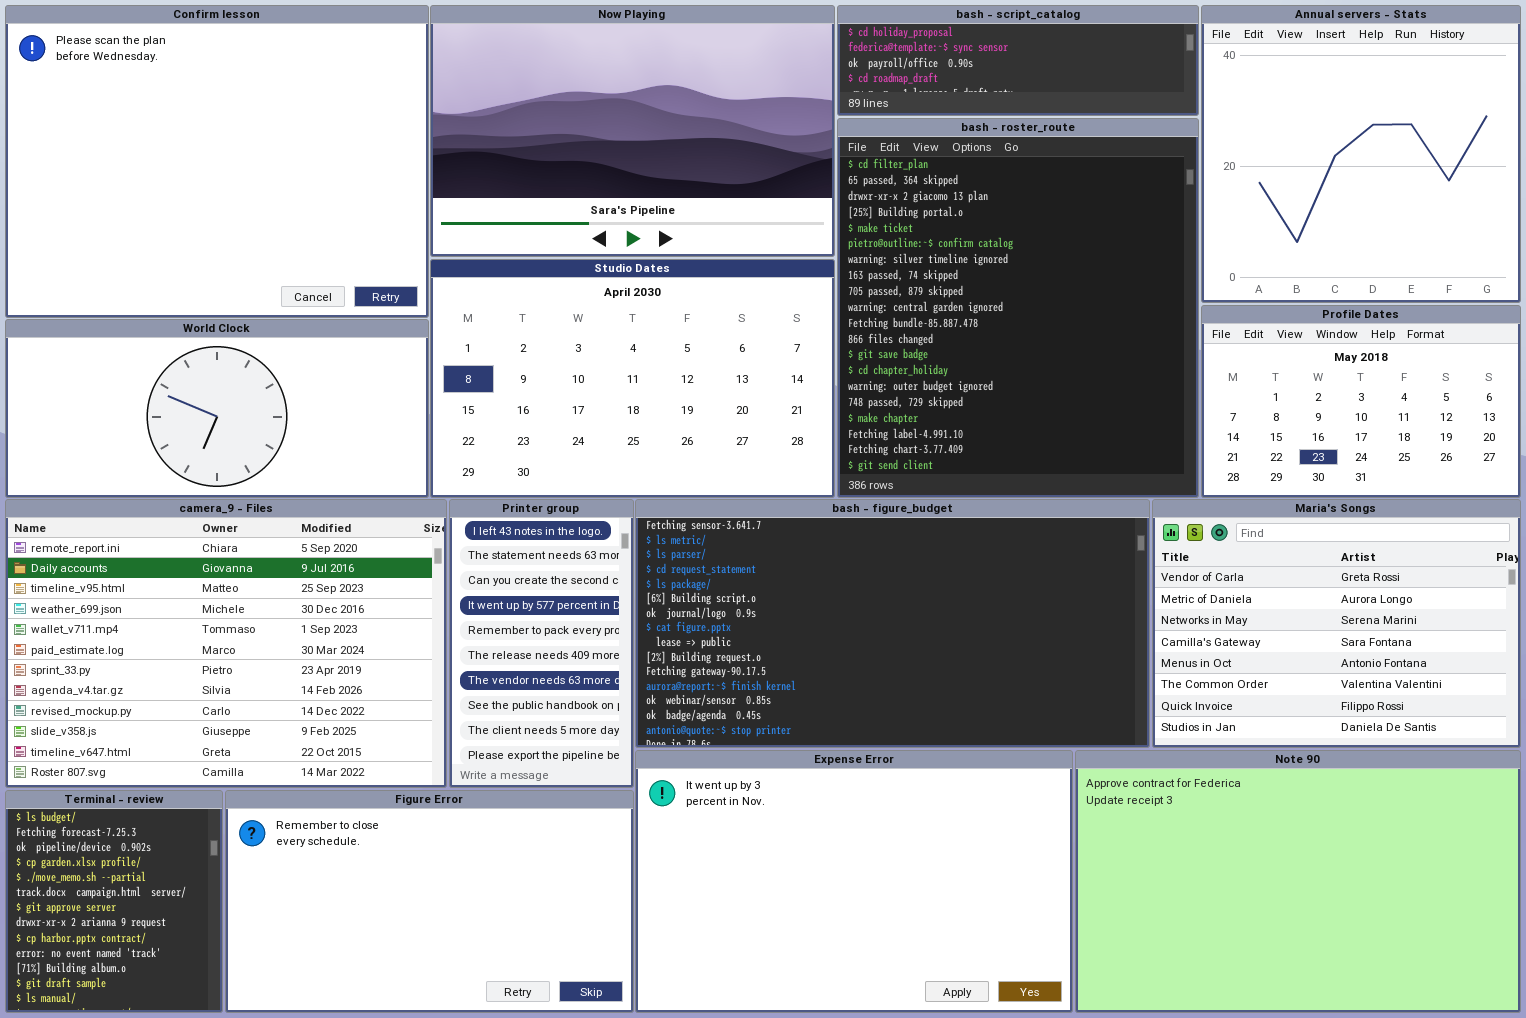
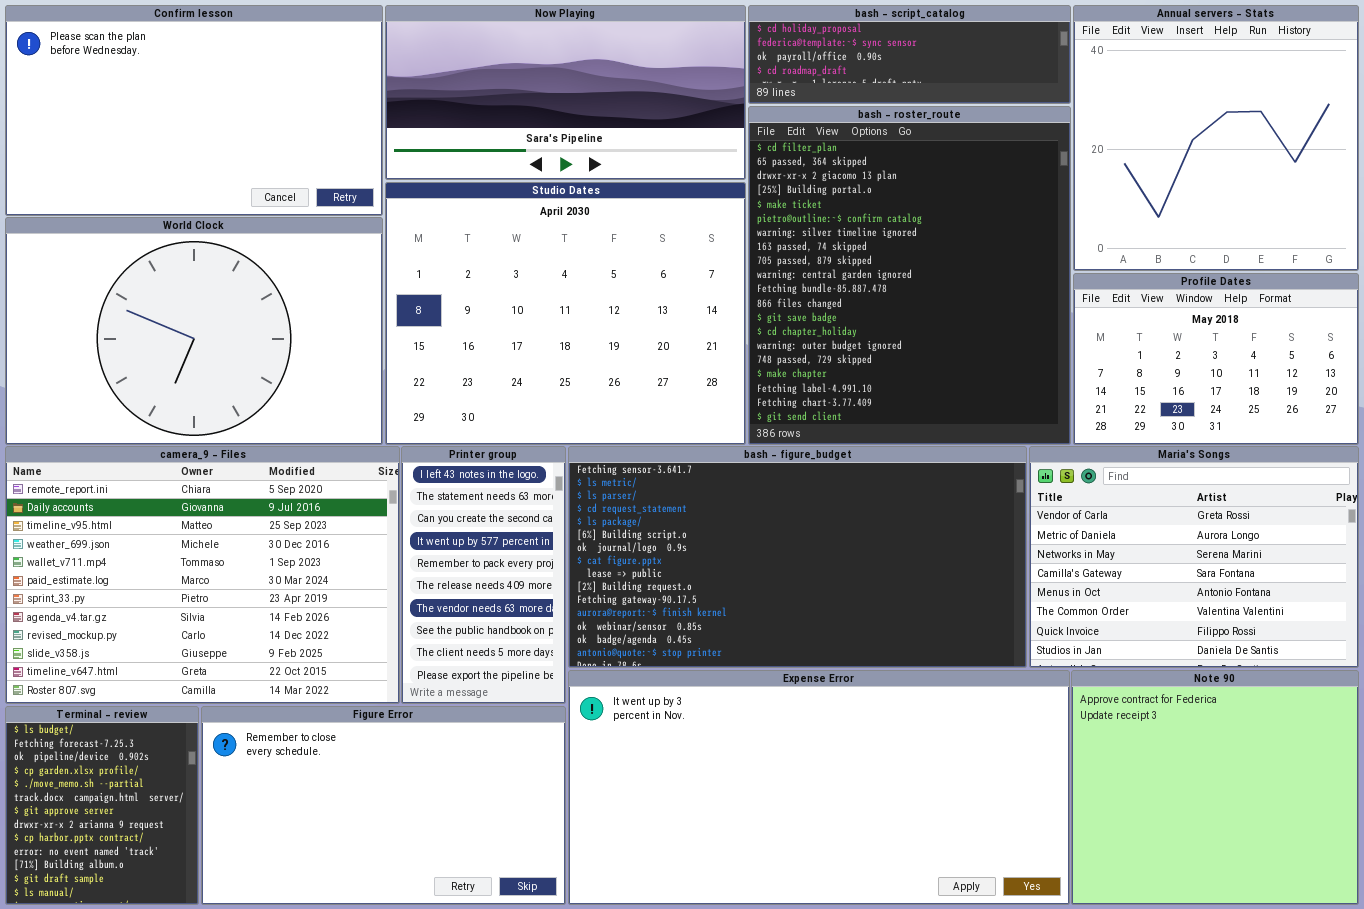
Confirm lesson: [5,5,429,318] -> [5,5,383,216], resized
Now Playing: [430,5,835,257] -> [385,5,746,180], resized
Studio Dates: [430,259,835,498] -> [385,182,746,445], resized
World Clock: [5,319,429,498] -> [5,217,383,445], resized
Expense Error: [635,750,1073,1013] -> [568,670,1070,905], resized
Note 90: [1075,750,1521,1013] -> [1071,670,1359,905], resized

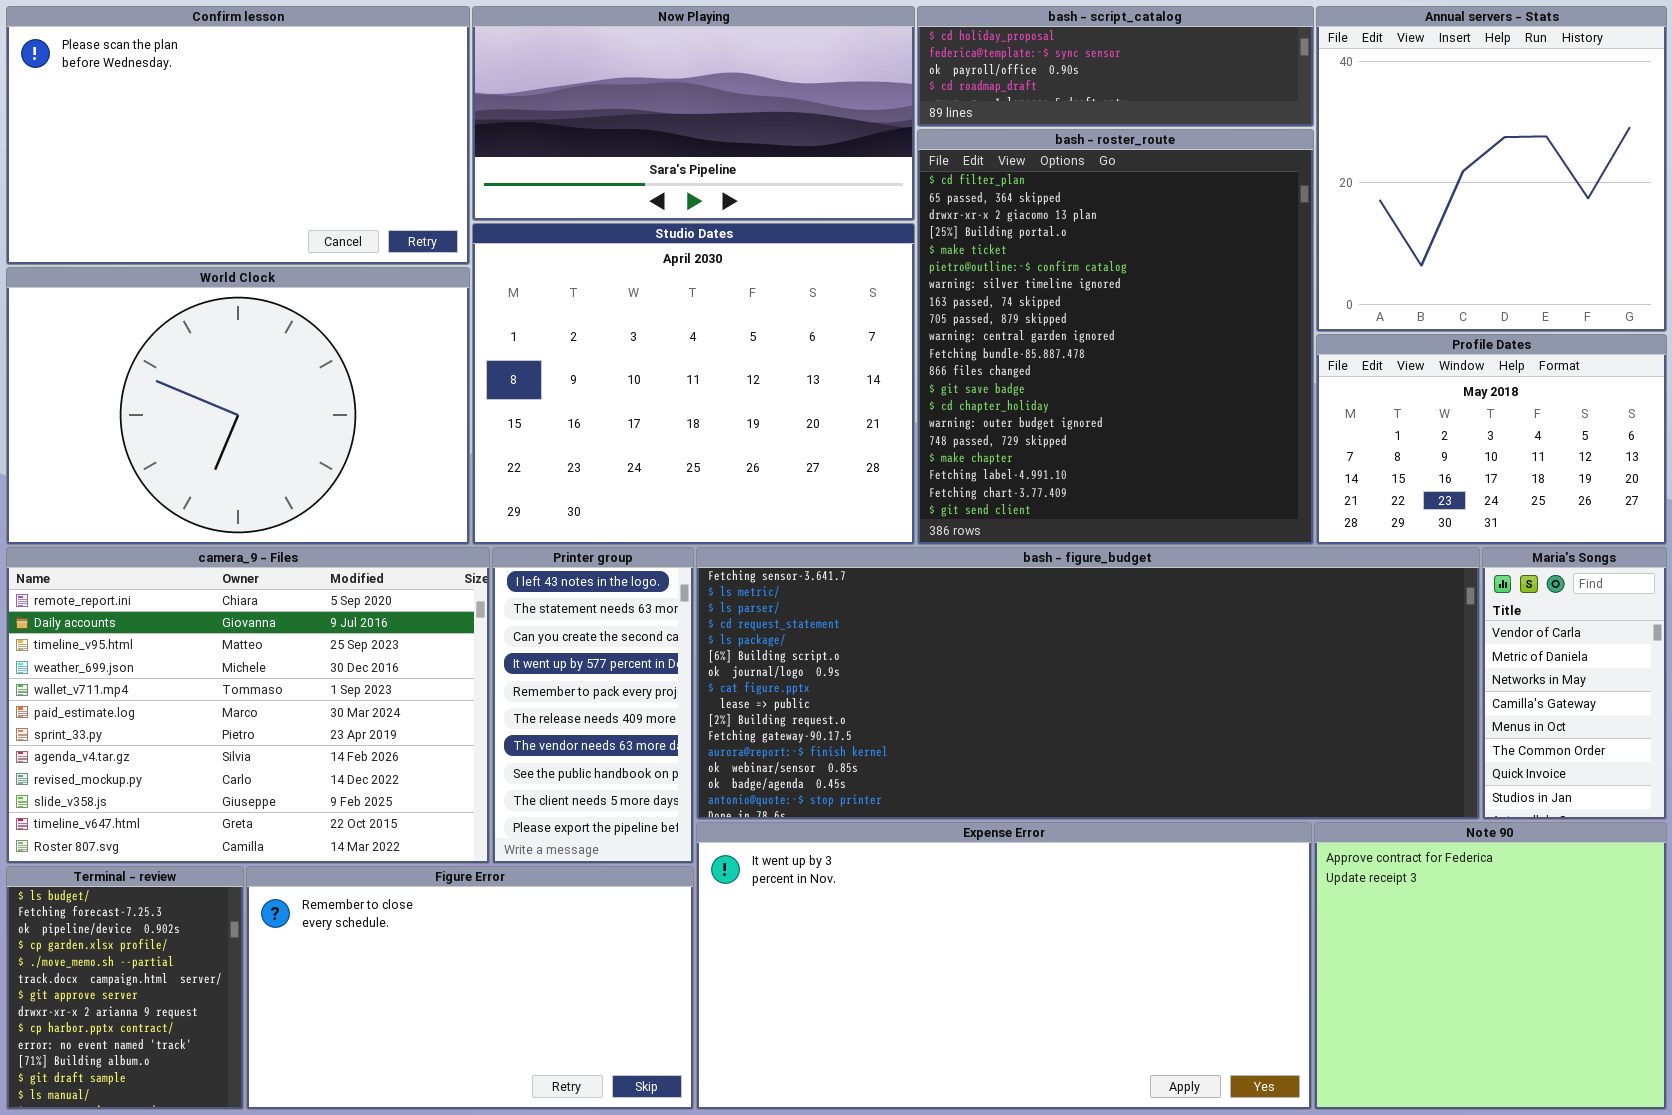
bash - figure_budget: [568,446,1027,668] -> [696,547,1480,820], resized
Maria's Songs: [1029,446,1359,668] -> [1482,547,1667,820], resized

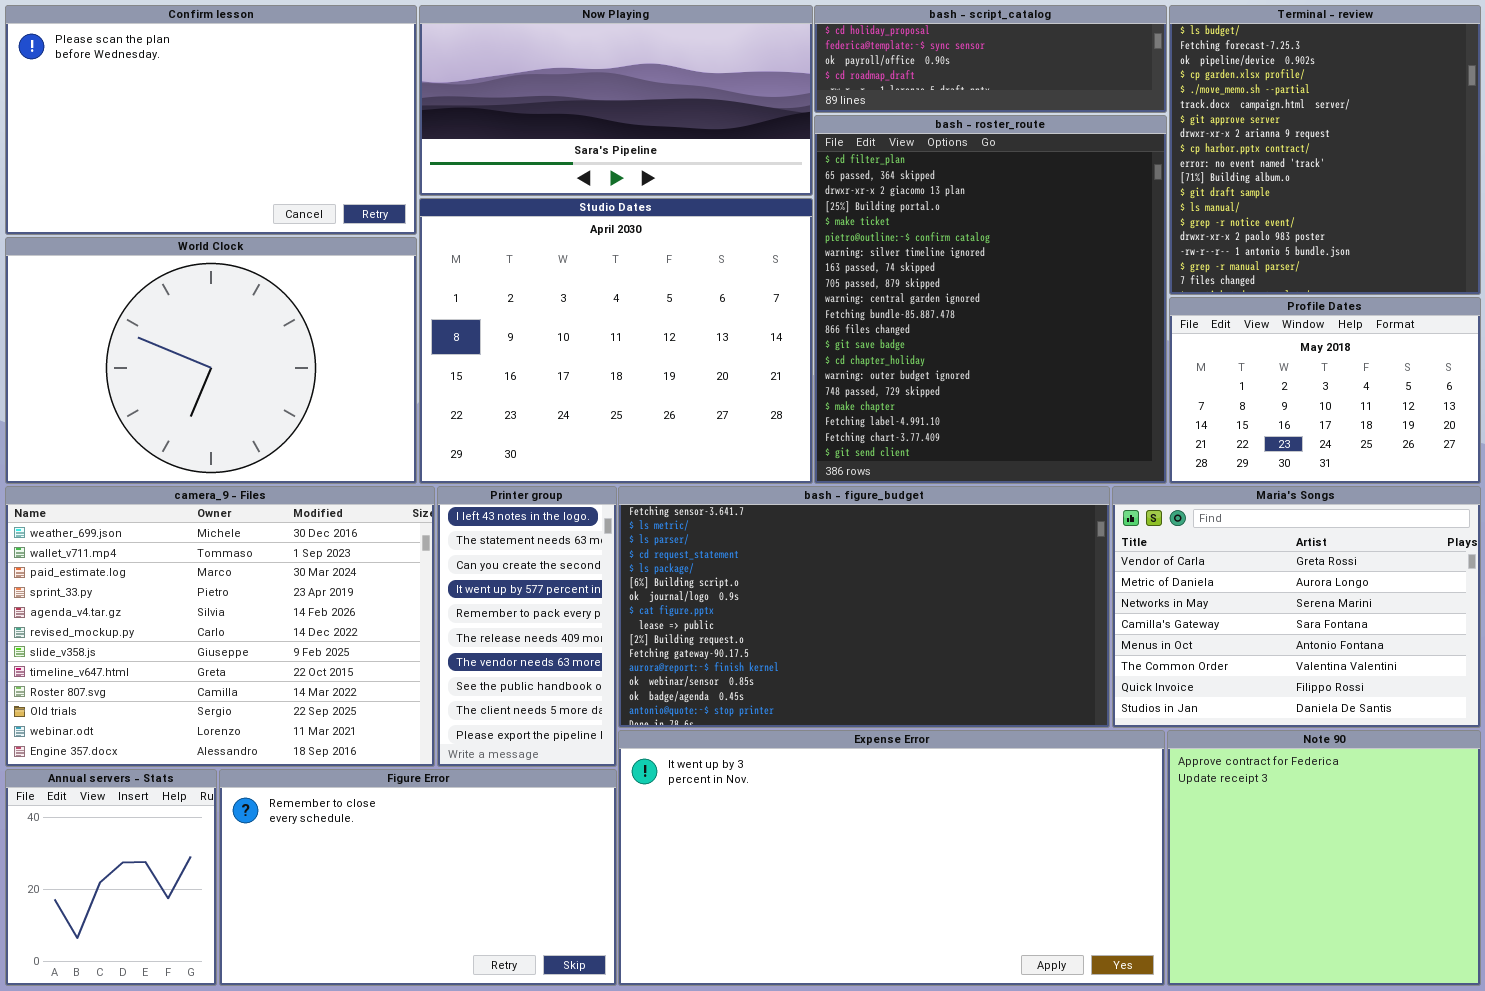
Annual servers - Stats: [1316,6,1667,332] -> [5,769,217,986], moved, resized
camera_9 - Files: [6,547,490,864] -> [5,486,435,767], scrolled down 3 rows
bash - figure_budget: [696,547,1480,820] -> [618,486,1110,728], resized
Maria's Songs: [1482,547,1667,820] -> [1112,486,1481,728], resized
Terminal - review: [6,866,244,1110] -> [1169,5,1481,295], moved, resized

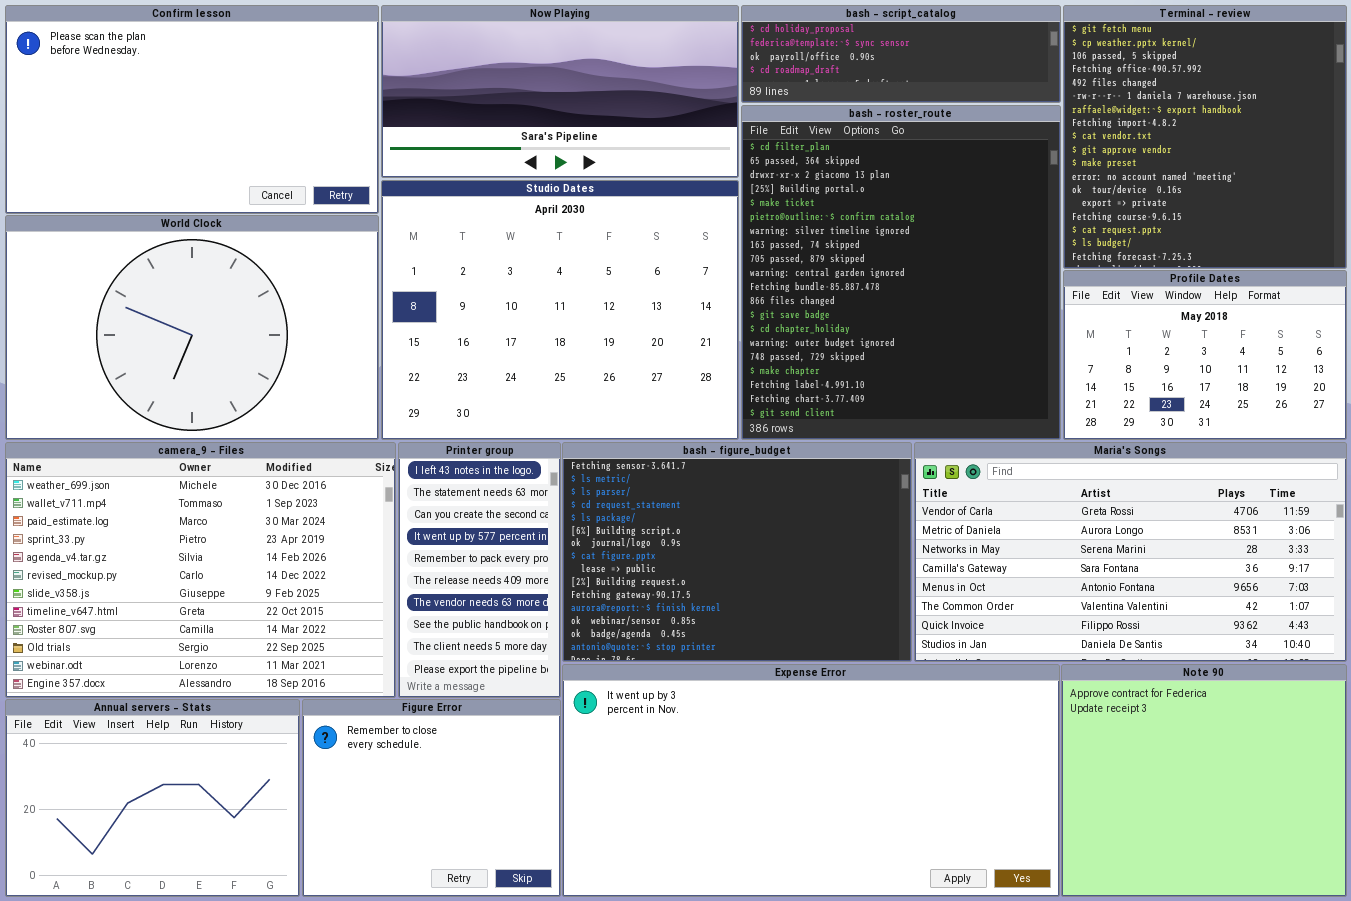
Terminal - review: [1169,5,1481,295] -> [1063,5,1347,269], scrolled up 16 rows
bash - figure_budget: [618,486,1110,728] -> [562,442,912,662], resized
Maria's Songs: [1112,486,1481,728] -> [914,442,1347,662], resized
Annual servers - Stats: [5,769,217,986] -> [5,699,300,897], resized
Figure Error: [219,769,617,986] -> [302,699,561,897], resized

